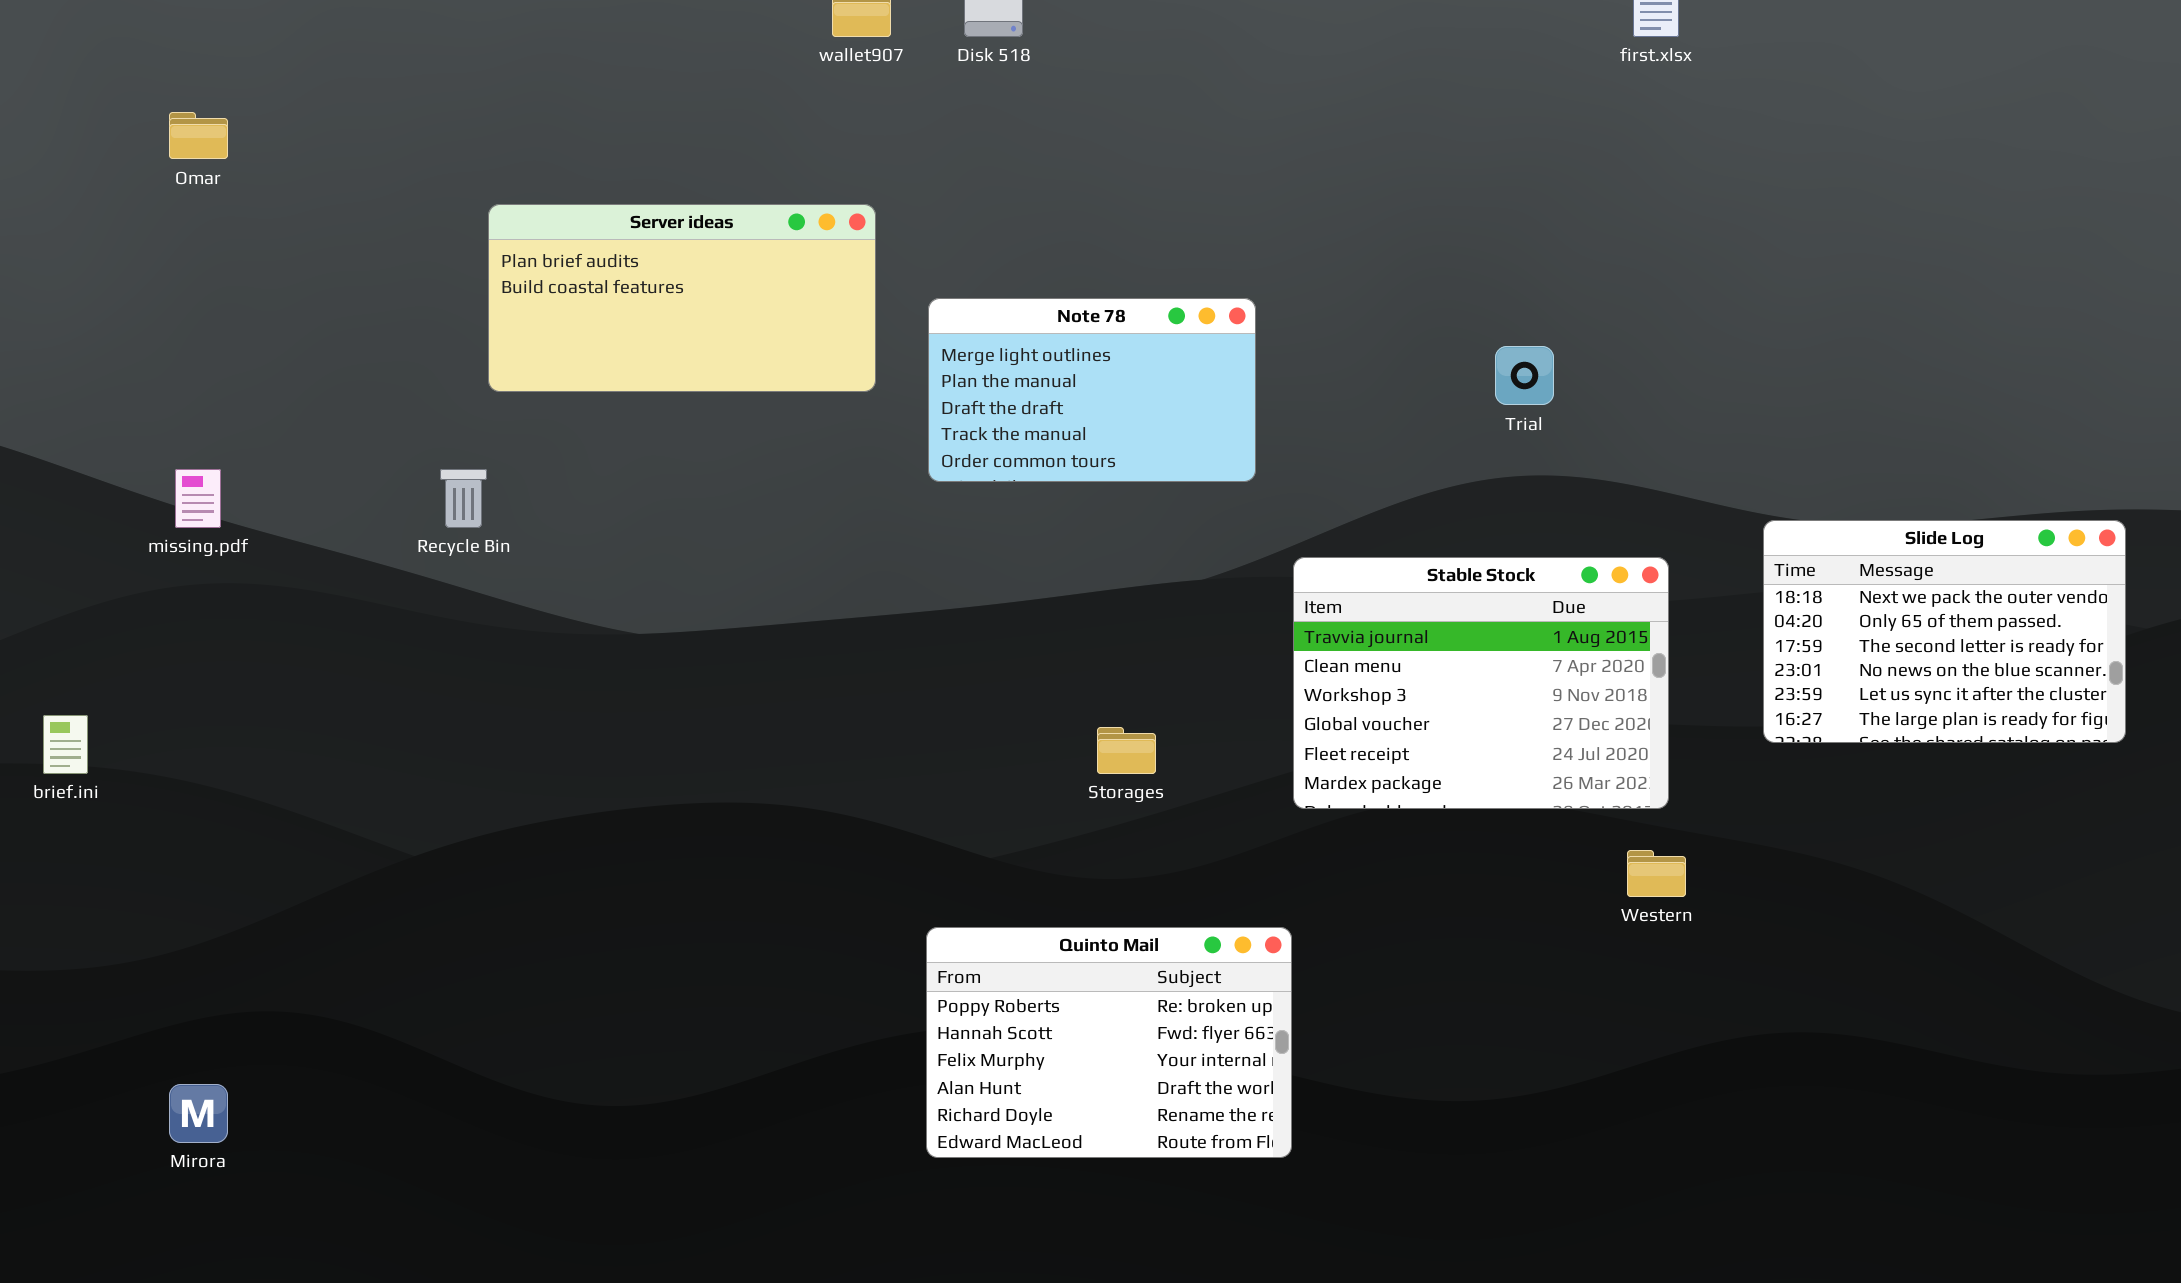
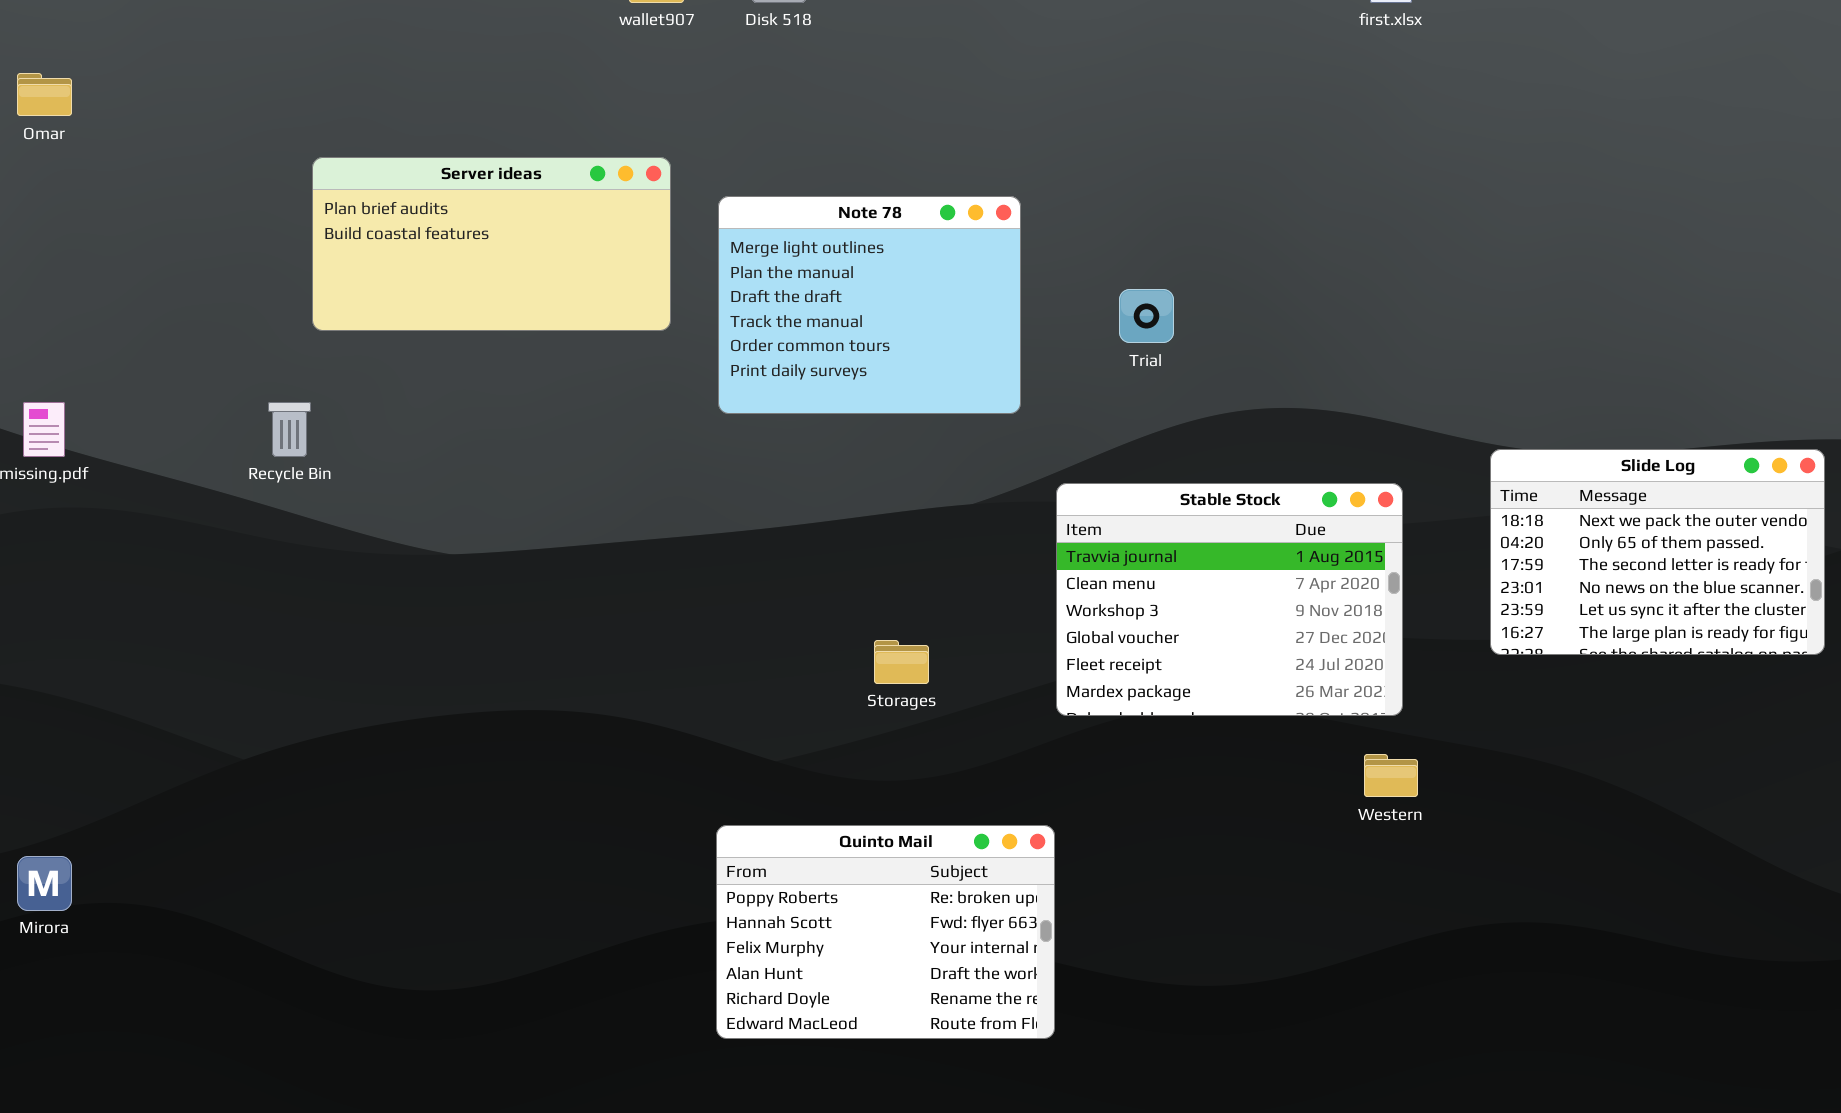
Note 78: [928,298,1256,482] -> [718,196,1021,414], resized
Trial: [1495,346,1554,405] -> [1119,289,1174,343], moved
Mirora: [169,1084,228,1143] -> [17,856,72,911], moved

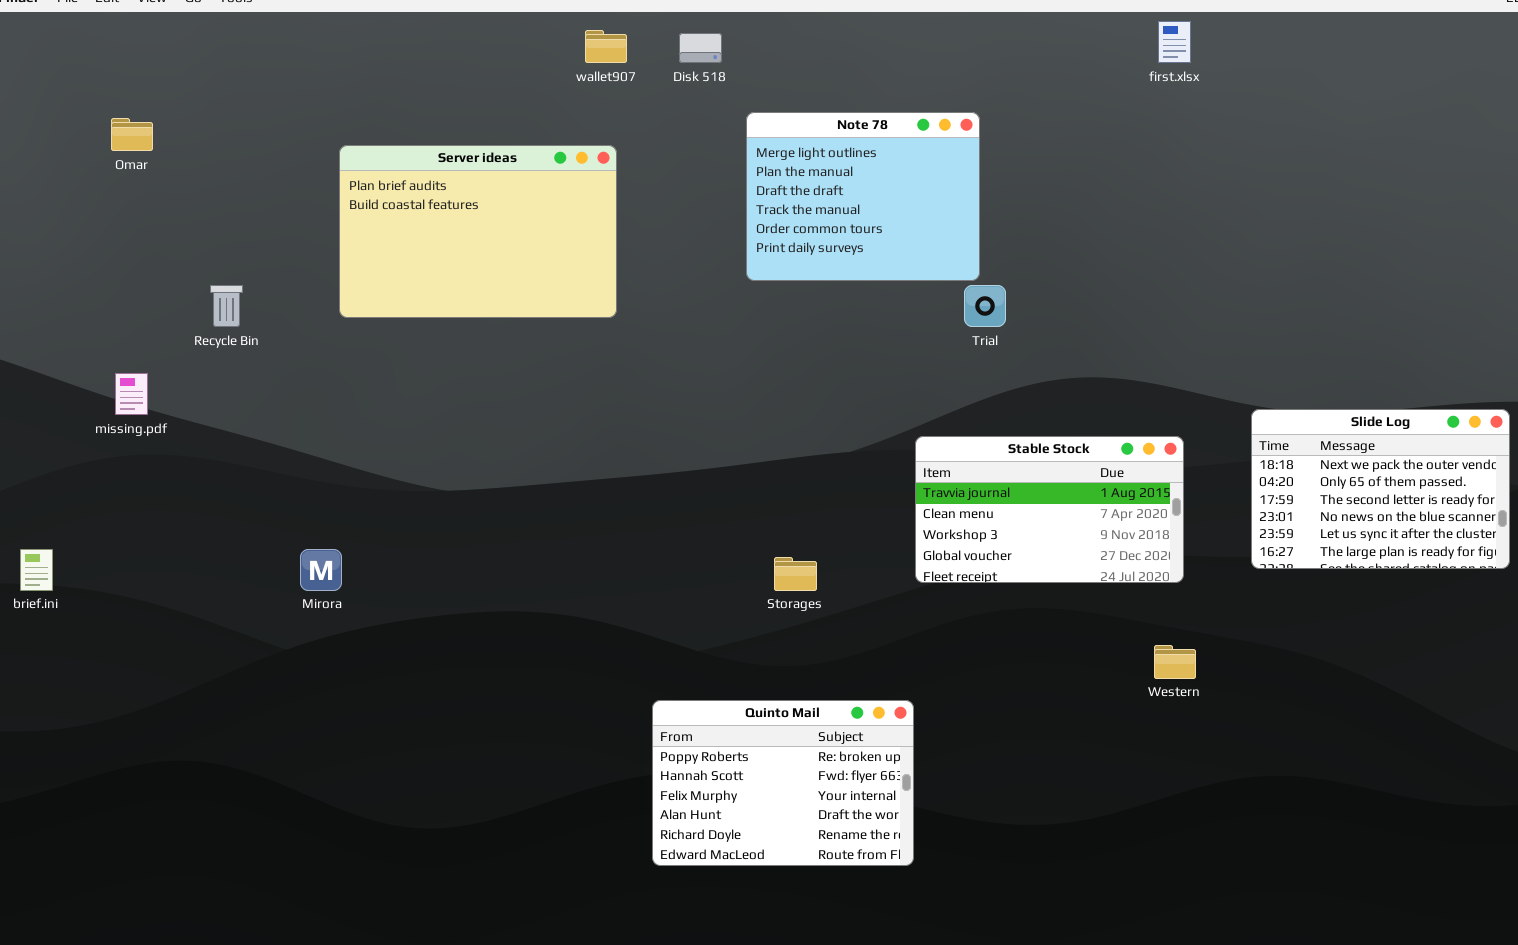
Server ideas: [312,157,671,331] -> [339,145,617,318], resized
Note 78: [718,196,1021,414] -> [746,112,980,281], moved
Recycle Bin: [268,402,311,457] -> [210,285,243,327], moved
Stable Stock: [1056,483,1403,716] -> [915,436,1184,583], resized
Mirora: [17,856,72,911] -> [300,549,342,591], moved

